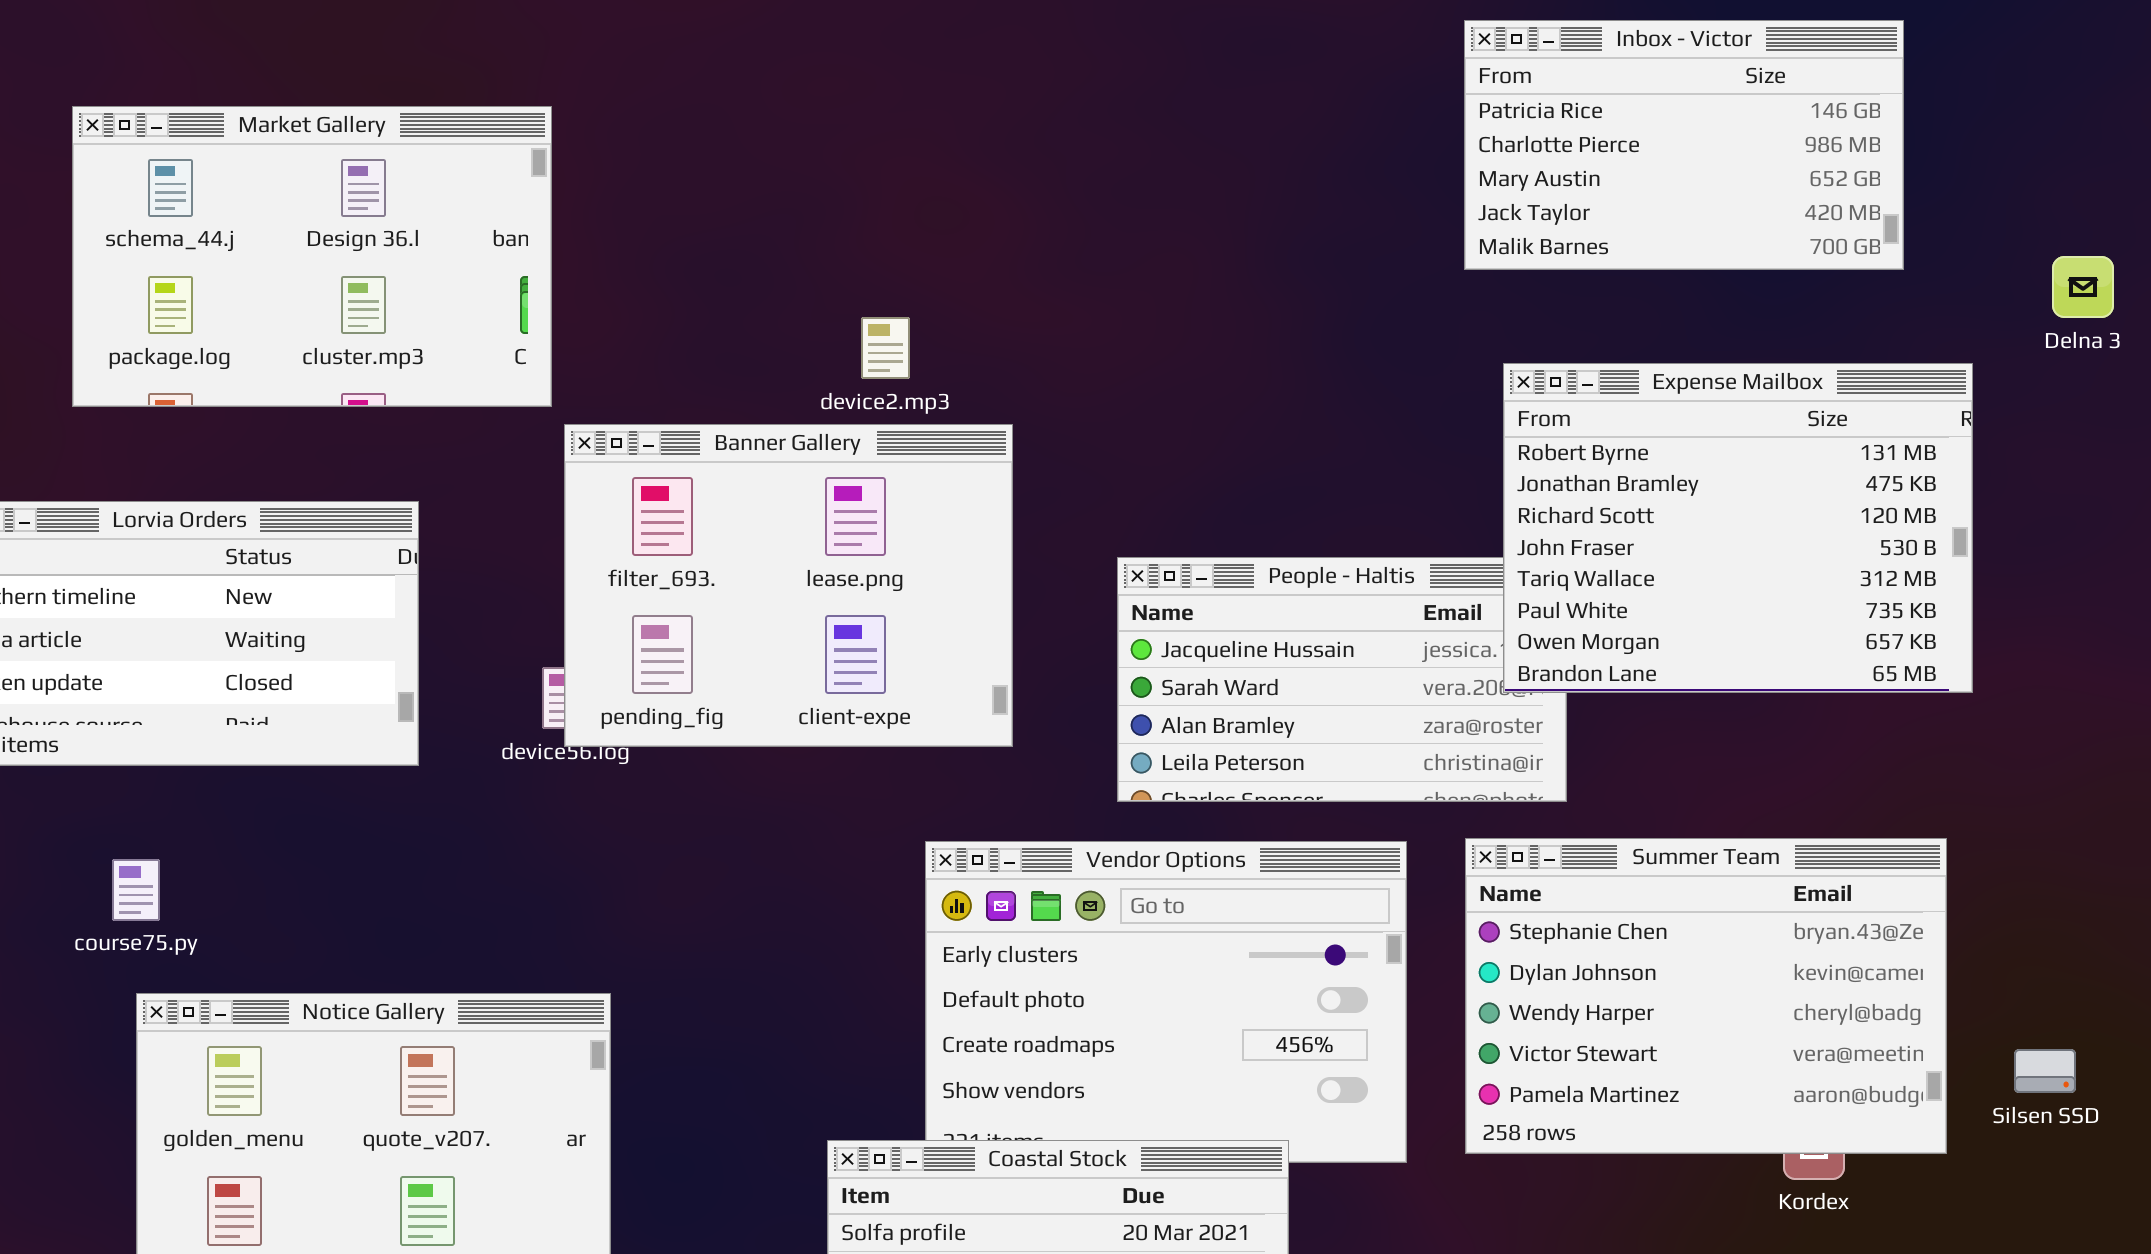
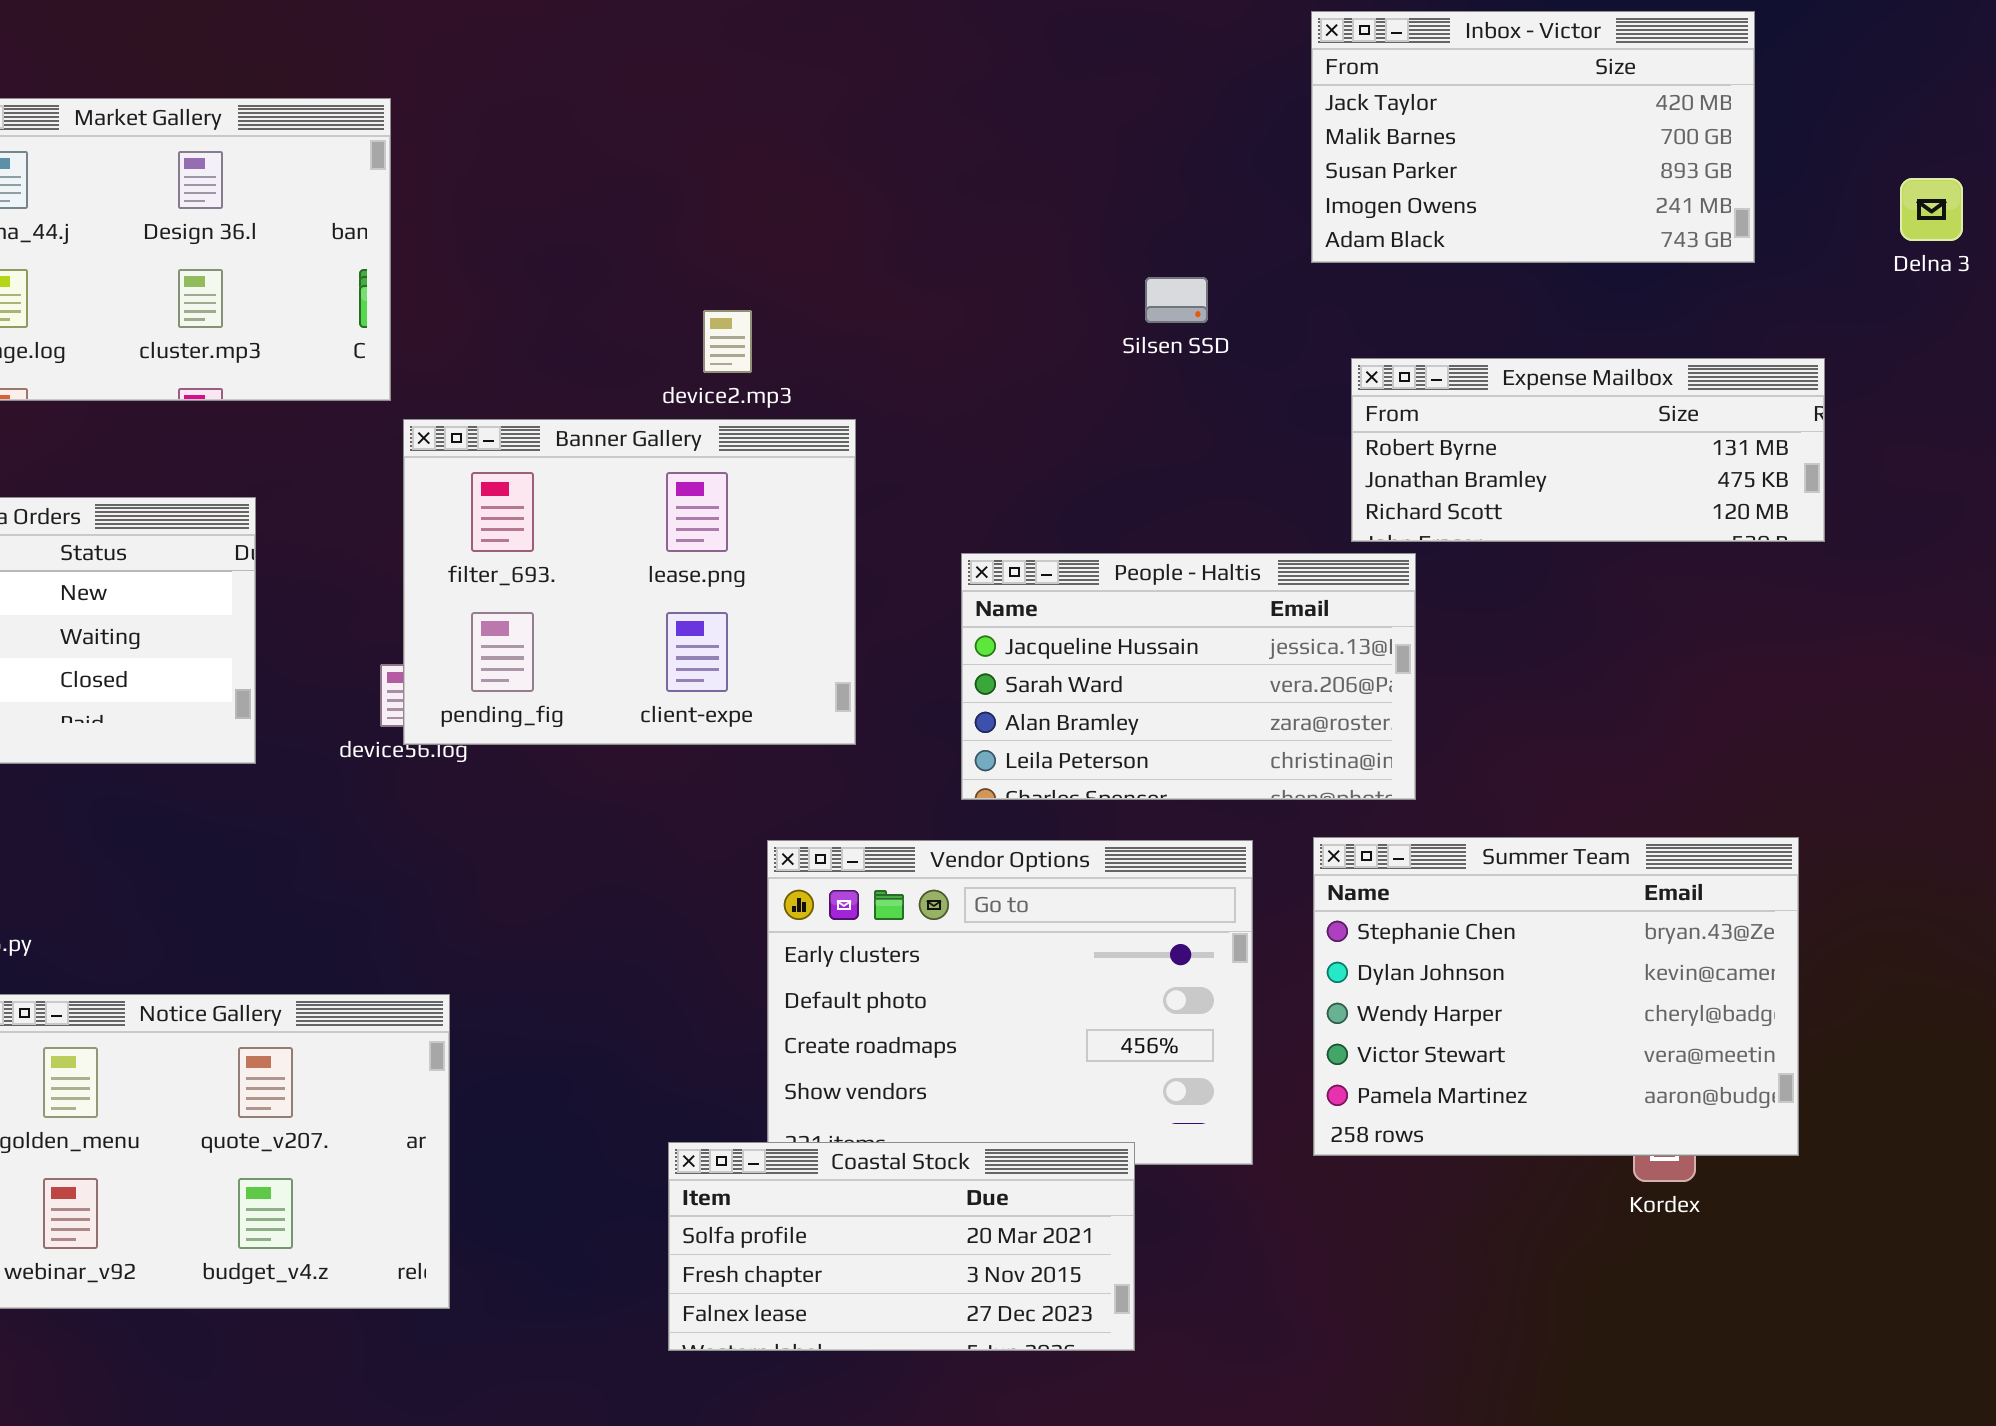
Inbox - Victor: [1464,20,1904,270] -> [1311,11,1755,263], scrolled down 3 rows
Delna 3: [2052,256,2114,318] -> [1900,178,1963,241], moved
Expense Mailbox: [1503,363,1973,693] -> [1351,358,1825,542], resized
Silsen SSD: [2014,1049,2076,1093] -> [1145,277,1208,323], moved

